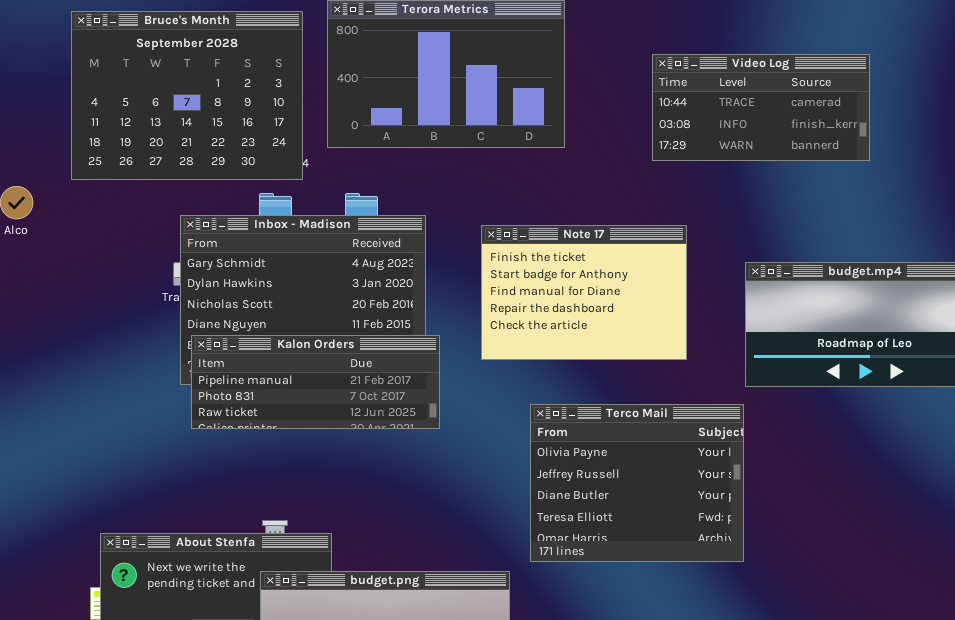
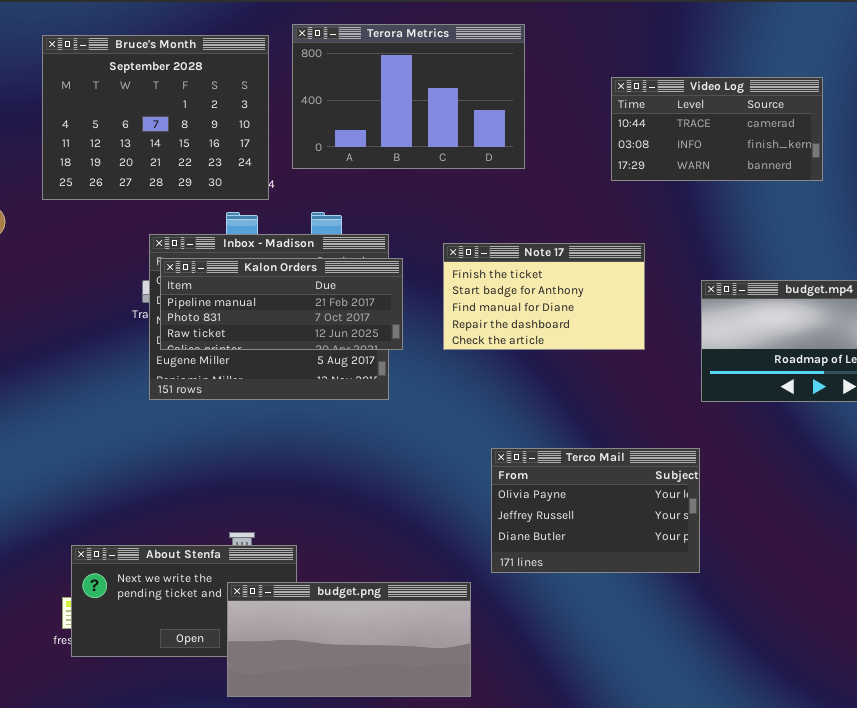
Note 17: [481,225,687,360] -> [443,243,645,350], resized
Kalon Orders: [191,335,440,429] -> [160,258,403,350], moved
Terco Mail: [530,404,744,562] -> [491,448,700,573], resized

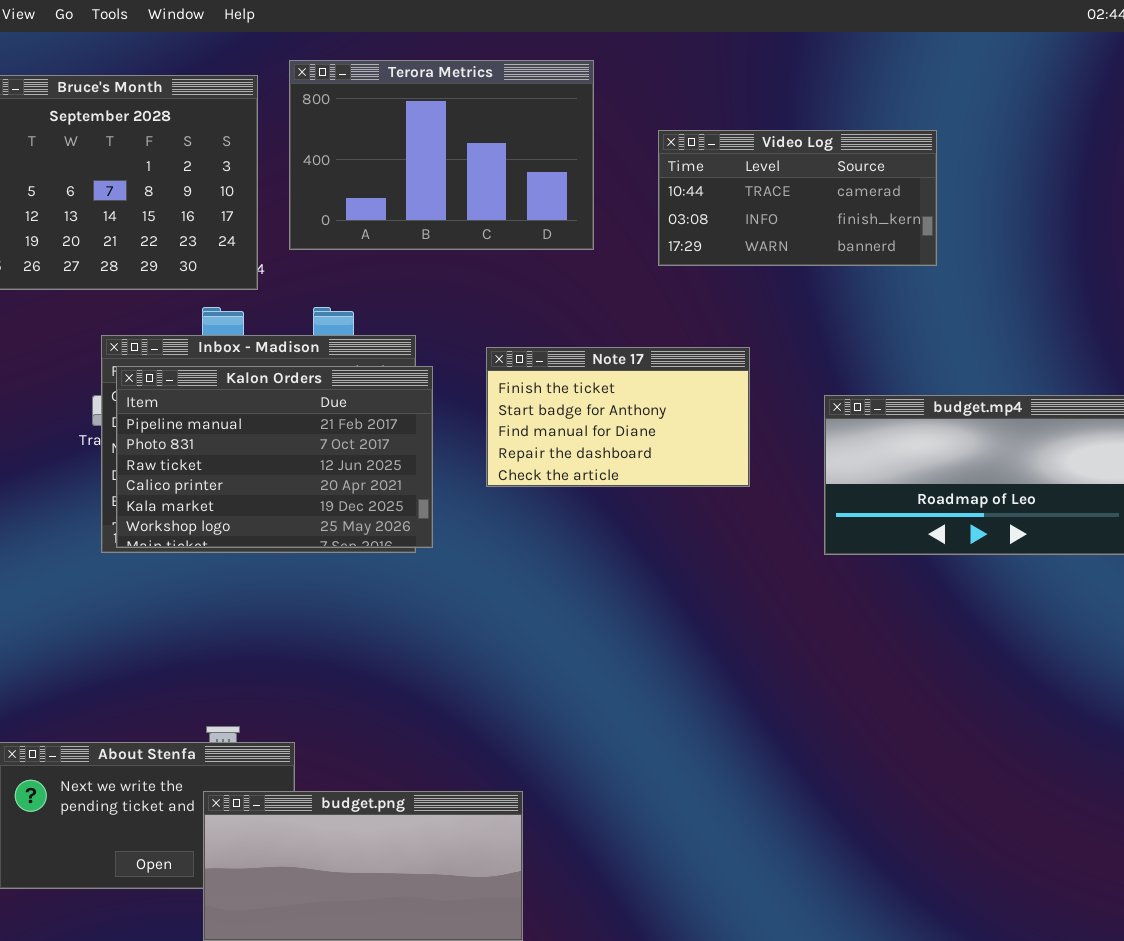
Video Log: [611,77,823,181] -> [658,130,937,266], moved
Kalon Orders: [160,258,403,350] -> [116,366,433,548], resized
Terco Mail: [491,448,700,573] -> none, closed

